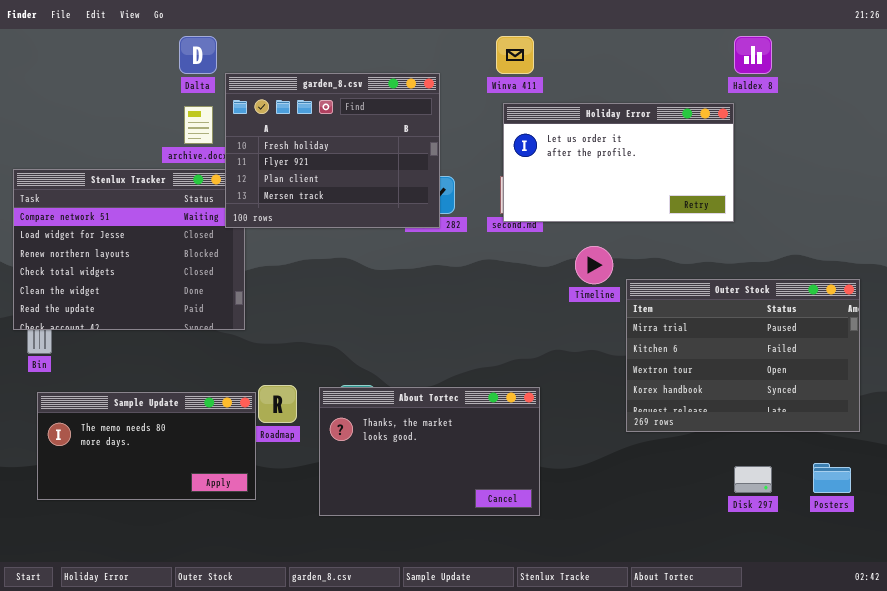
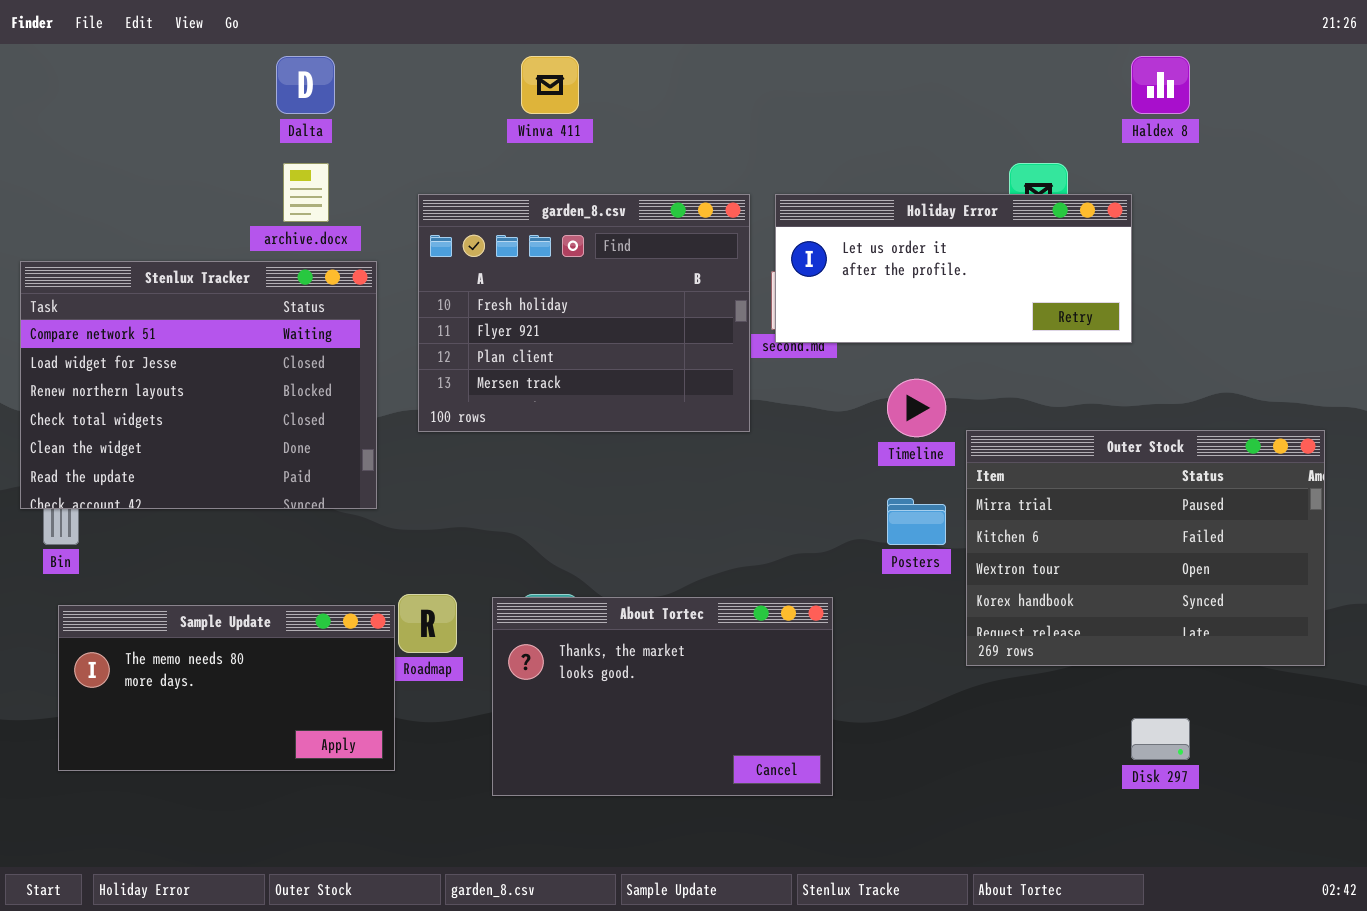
Winva 411: [496,36,534,74] -> [521,56,579,114], moved
garden_8.csv: [225,73,440,228] -> [418,194,750,432], moved
Holiday Error: [503,103,734,222] -> [775,194,1132,343], resized
Posters: [813,463,851,493] -> [887,498,946,545], moved

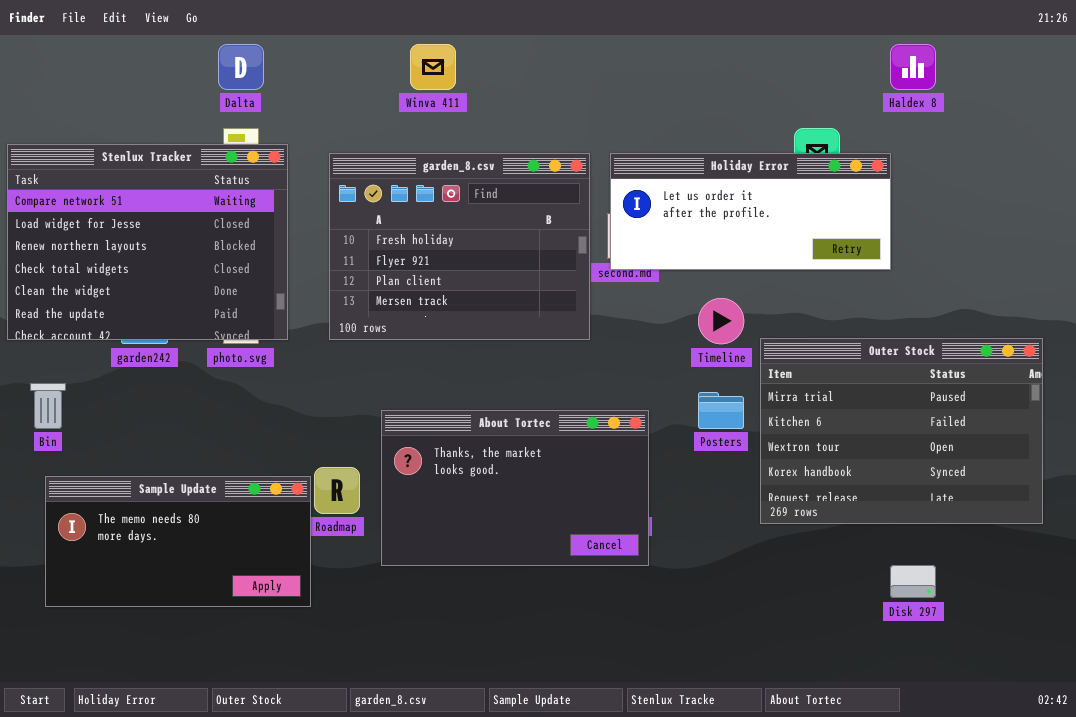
Stenlux Tracker: [20,261,377,509] -> [7,144,288,340], moved
About Tortec: [492,597,833,796] -> [381,410,649,566], moved

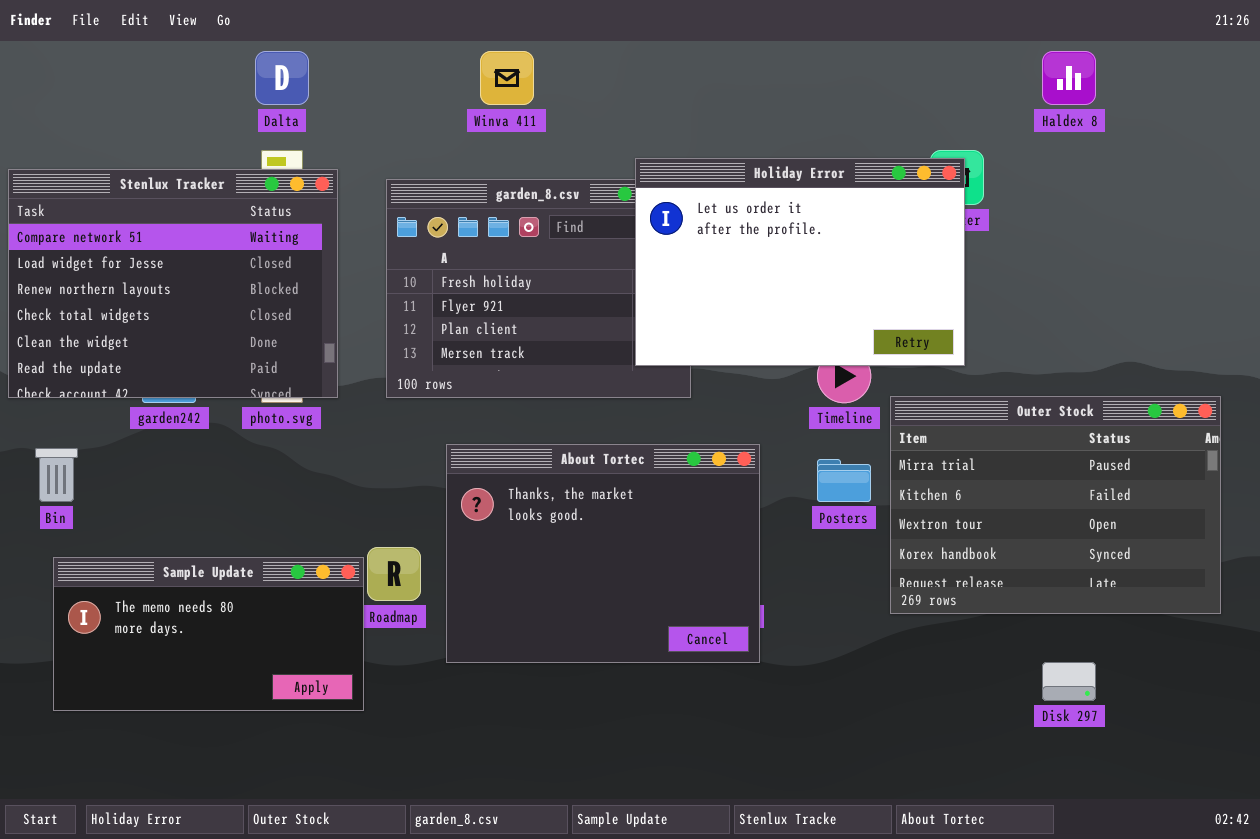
Holiday Error: [610,153,891,270] -> [635,158,965,366], moved, resized
About Tortec: [381,410,649,566] -> [446,444,760,663], resized

